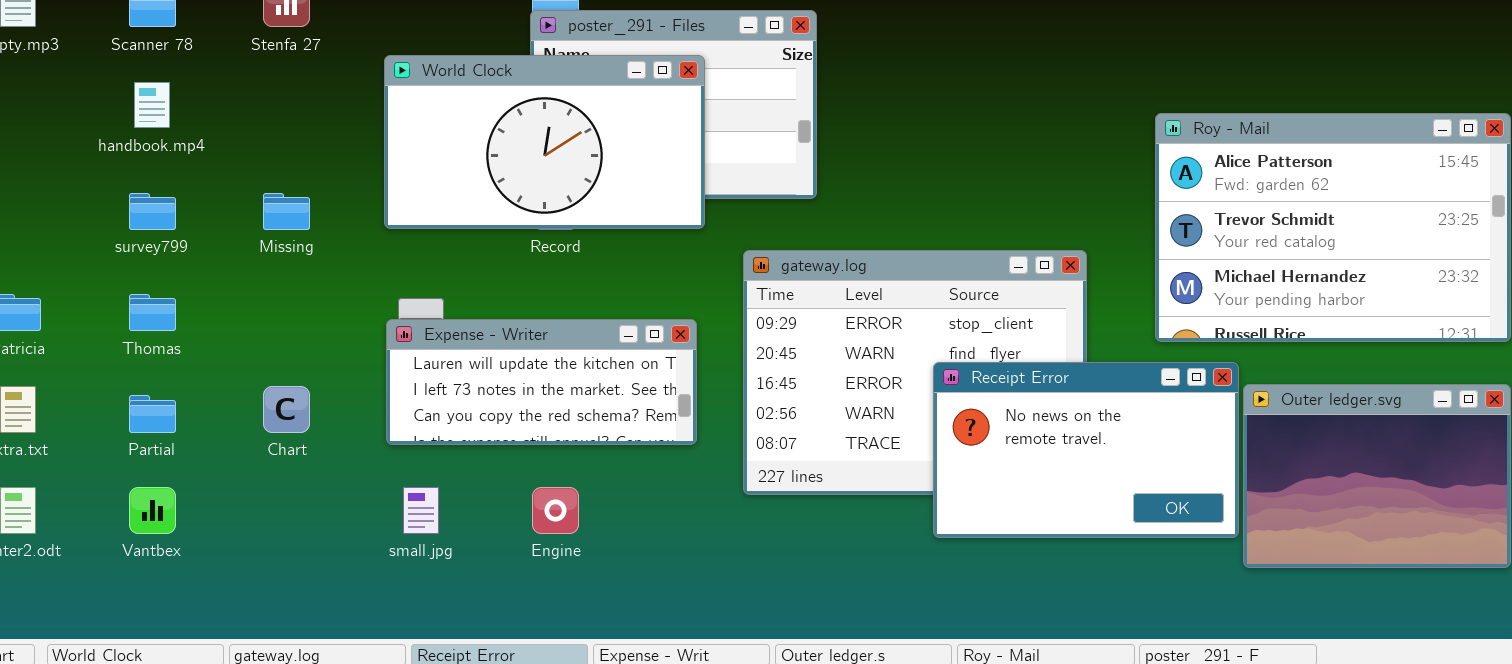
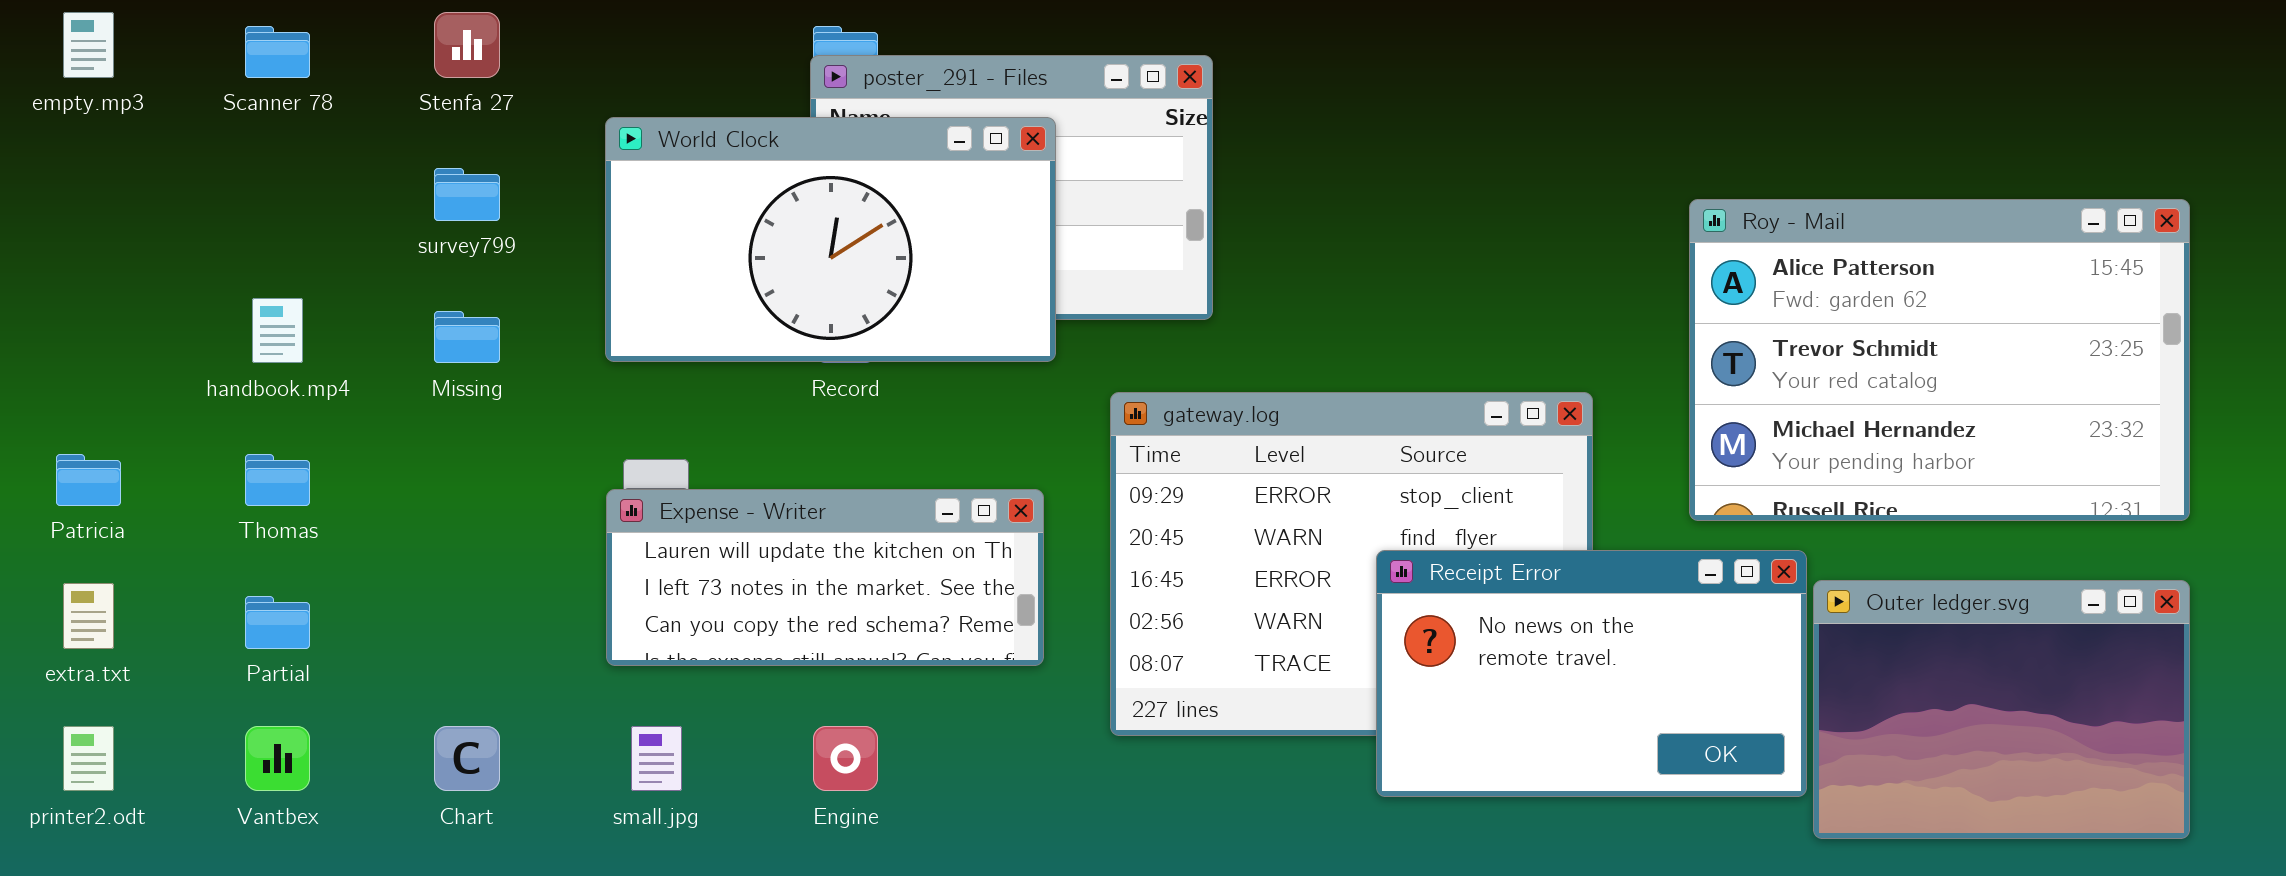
handbook.mp4: [134,82,170,128] -> [252,298,303,363], moved
survey799: [129,193,176,230] -> [434,168,500,221], moved
Chart: [263,386,310,433] -> [434,726,500,791], moved

